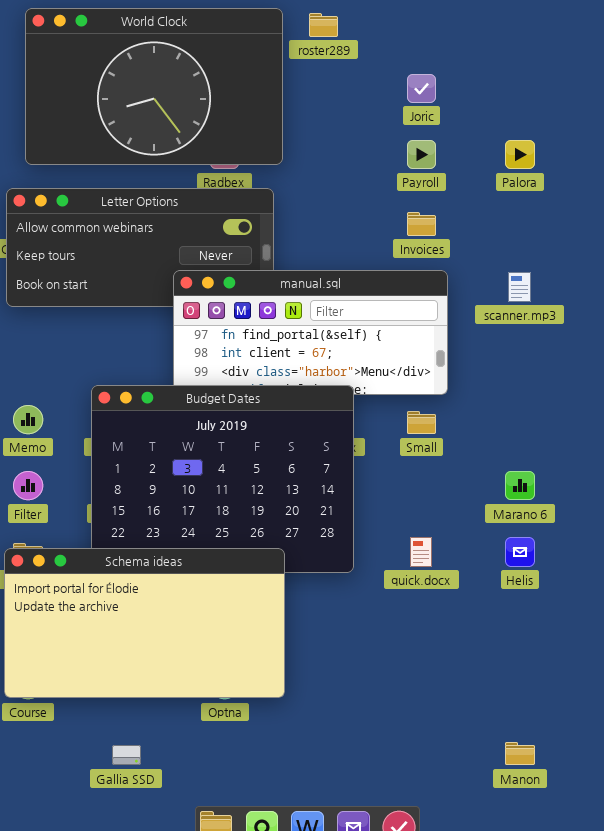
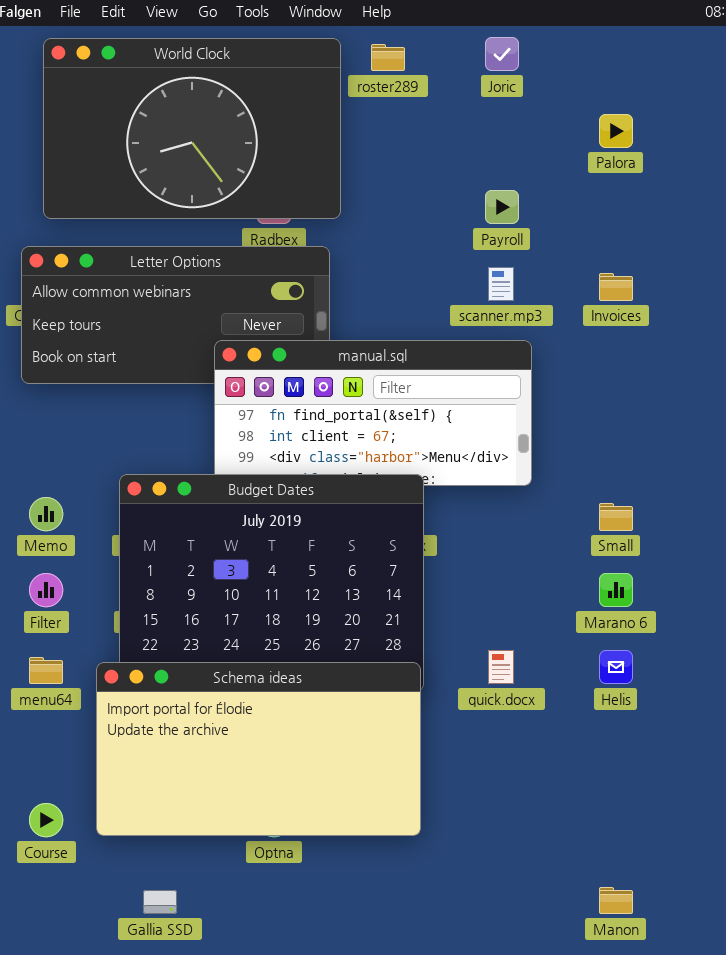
Joric: [407,74,436,103] -> [485,37,519,71], moved
Palora: [505,140,535,169] -> [599,114,633,148], moved
Invoices: [407,212,436,236] -> [599,273,633,301], moved
scanner.mp3: [508,272,531,302] -> [488,267,514,301], moved
Small: [407,411,436,434] -> [599,503,633,531], moved
Schema ideas: [4,548,285,698] -> [96,662,421,836], moved

